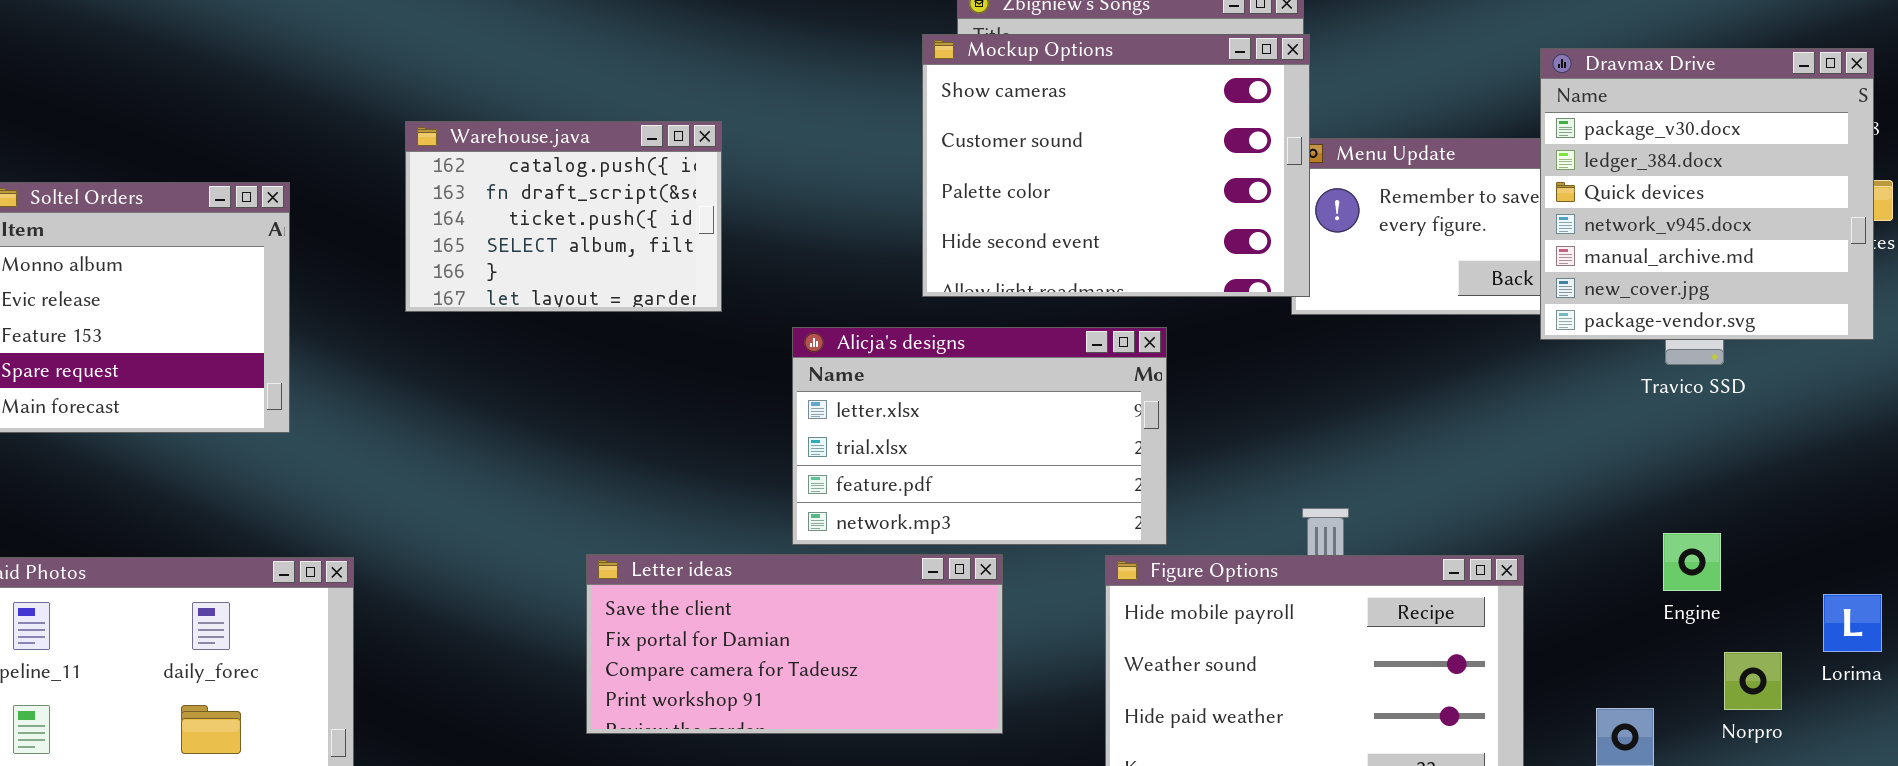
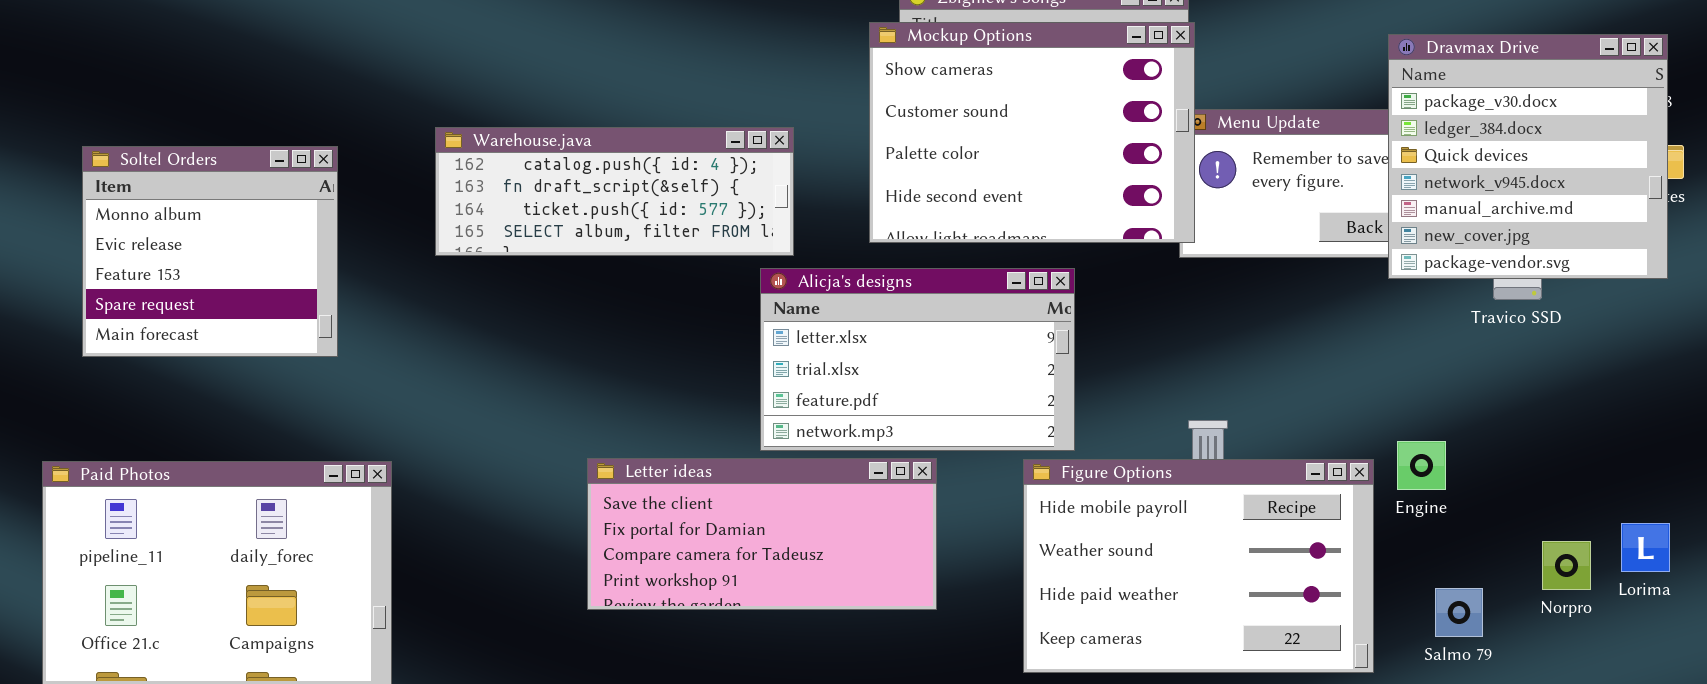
Warehouse.java: [405,121,722,312] -> [435,127,794,256], resized
Engine: [1663,533,1721,591] -> [1397,441,1446,490], moved
Lorima: [1823,594,1882,652] -> [1621,523,1670,572], moved

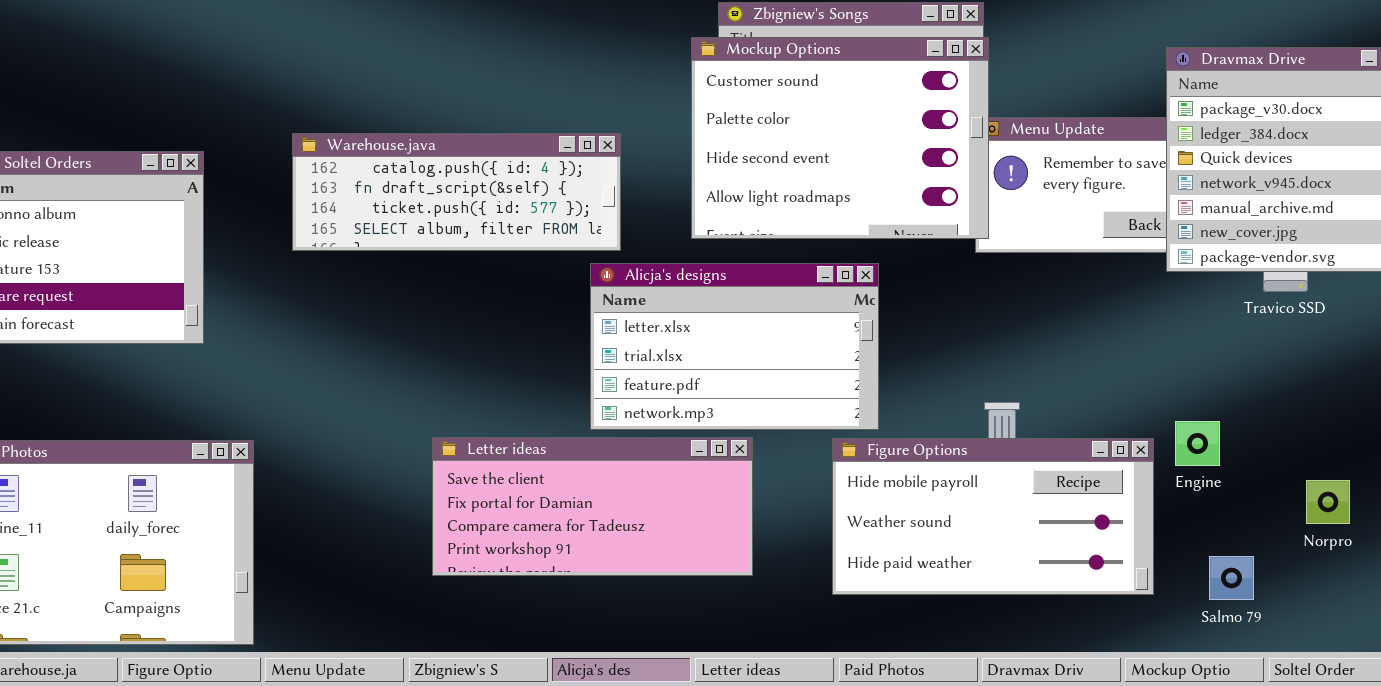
Mockup Options: [869,22,1195,243] -> [691,37,989,239], scrolled down 1 row
Figure Options: [1023,459,1374,673] -> [832,438,1154,595], resized
Norpro: [1542,541,1591,590] -> [1306,480,1350,524], moved

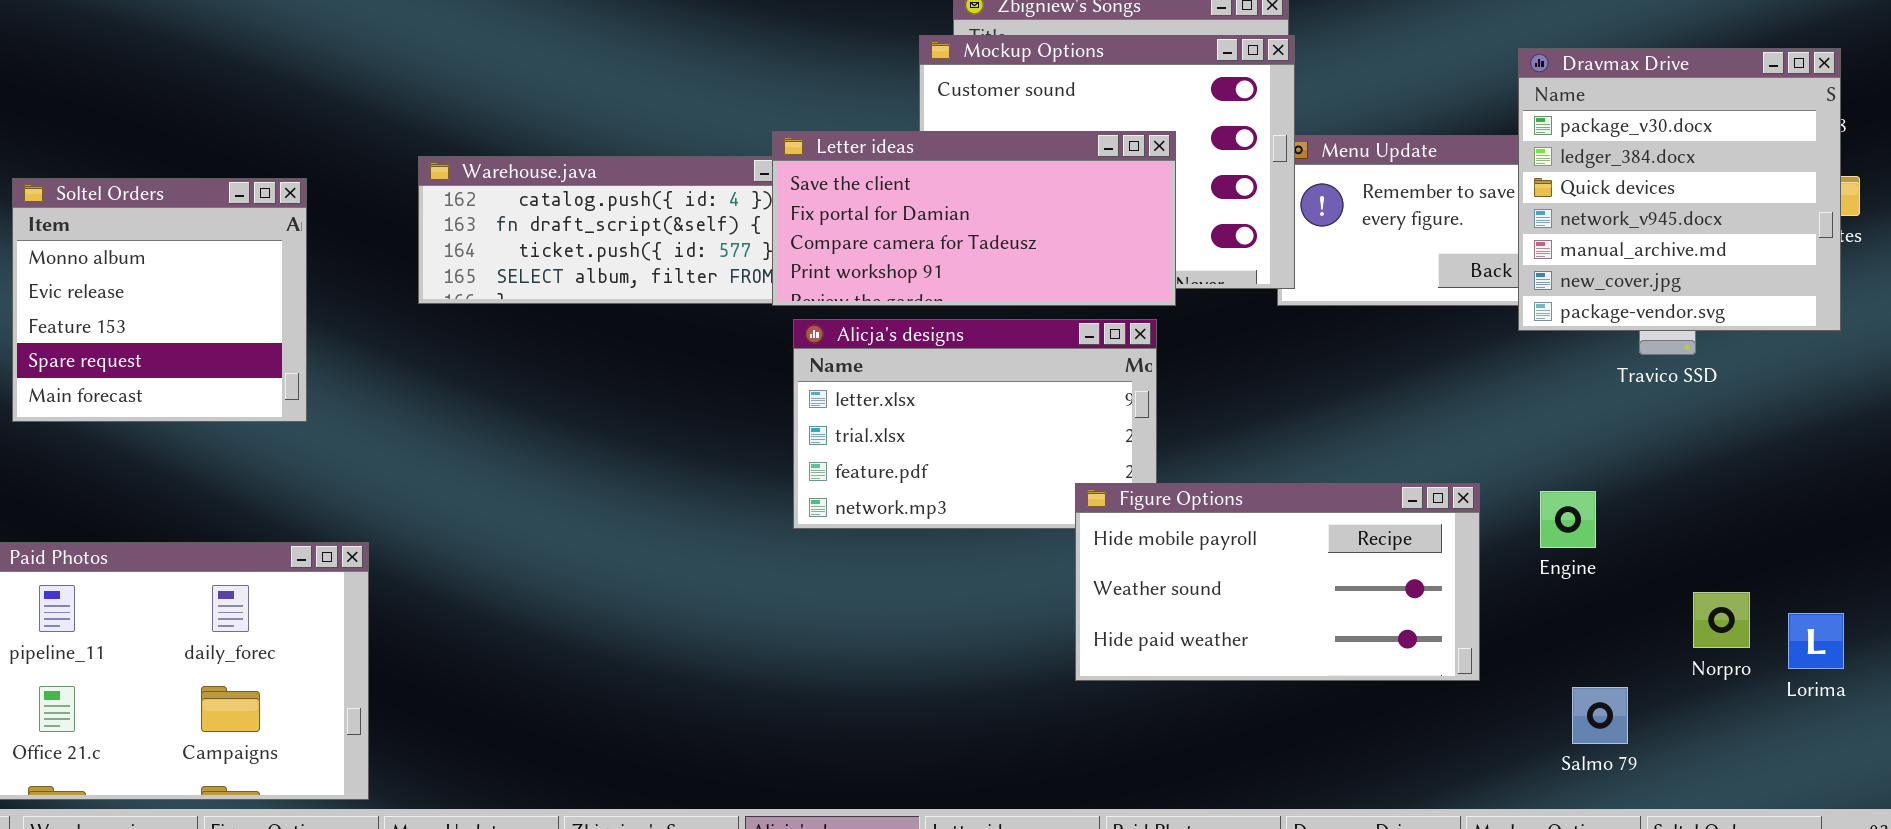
Engine: [1175,421,1220,466] -> [1540,491,1596,548], moved
Letter ideas: [432,437,753,576] -> [772,131,1176,306], moved
Figure Options: [832,438,1154,595] -> [1075,483,1480,681], moved

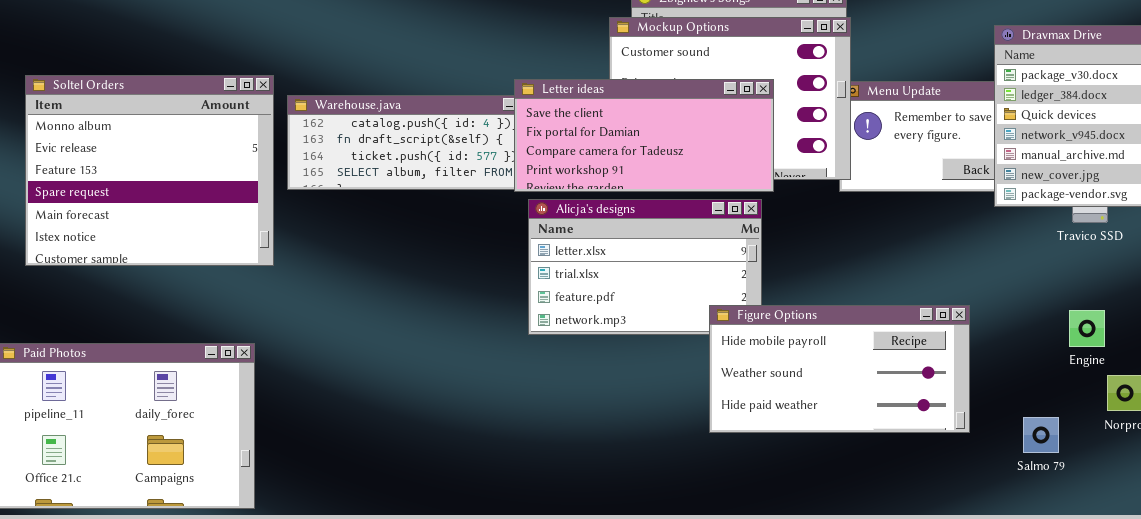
Soltel Orders: [12,178,307,422] -> [25,75,274,266], resized
Engine: [1540,491,1596,548] -> [1069,310,1105,347], moved
Salmo 79: [1572,687,1628,744] -> [1023,417,1059,453], moved

